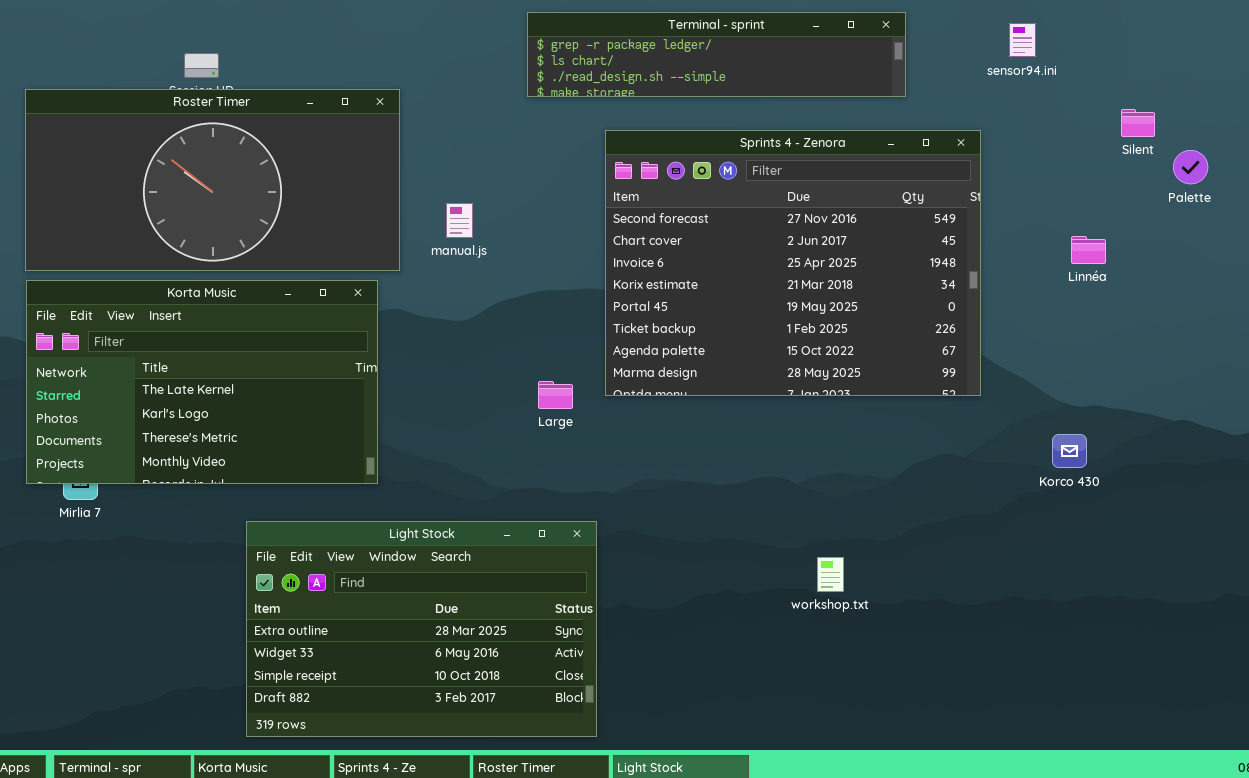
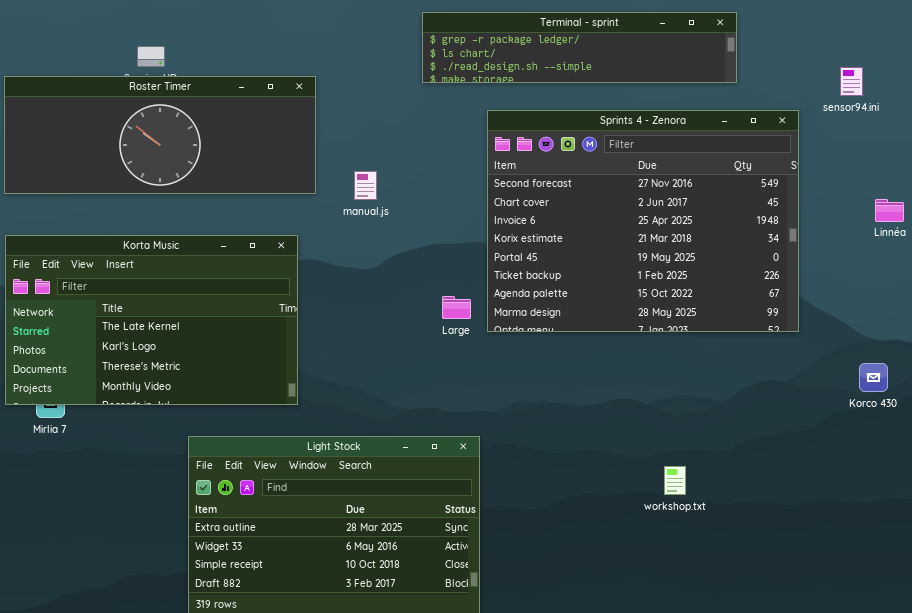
sensor94.ini: [1009,23,1036,57] -> [840,67,863,96], moved
Roster Timer: [25,89,400,271] -> [4,76,316,194], resized
Large: [538,381,573,409] -> [442,296,471,319], moved

